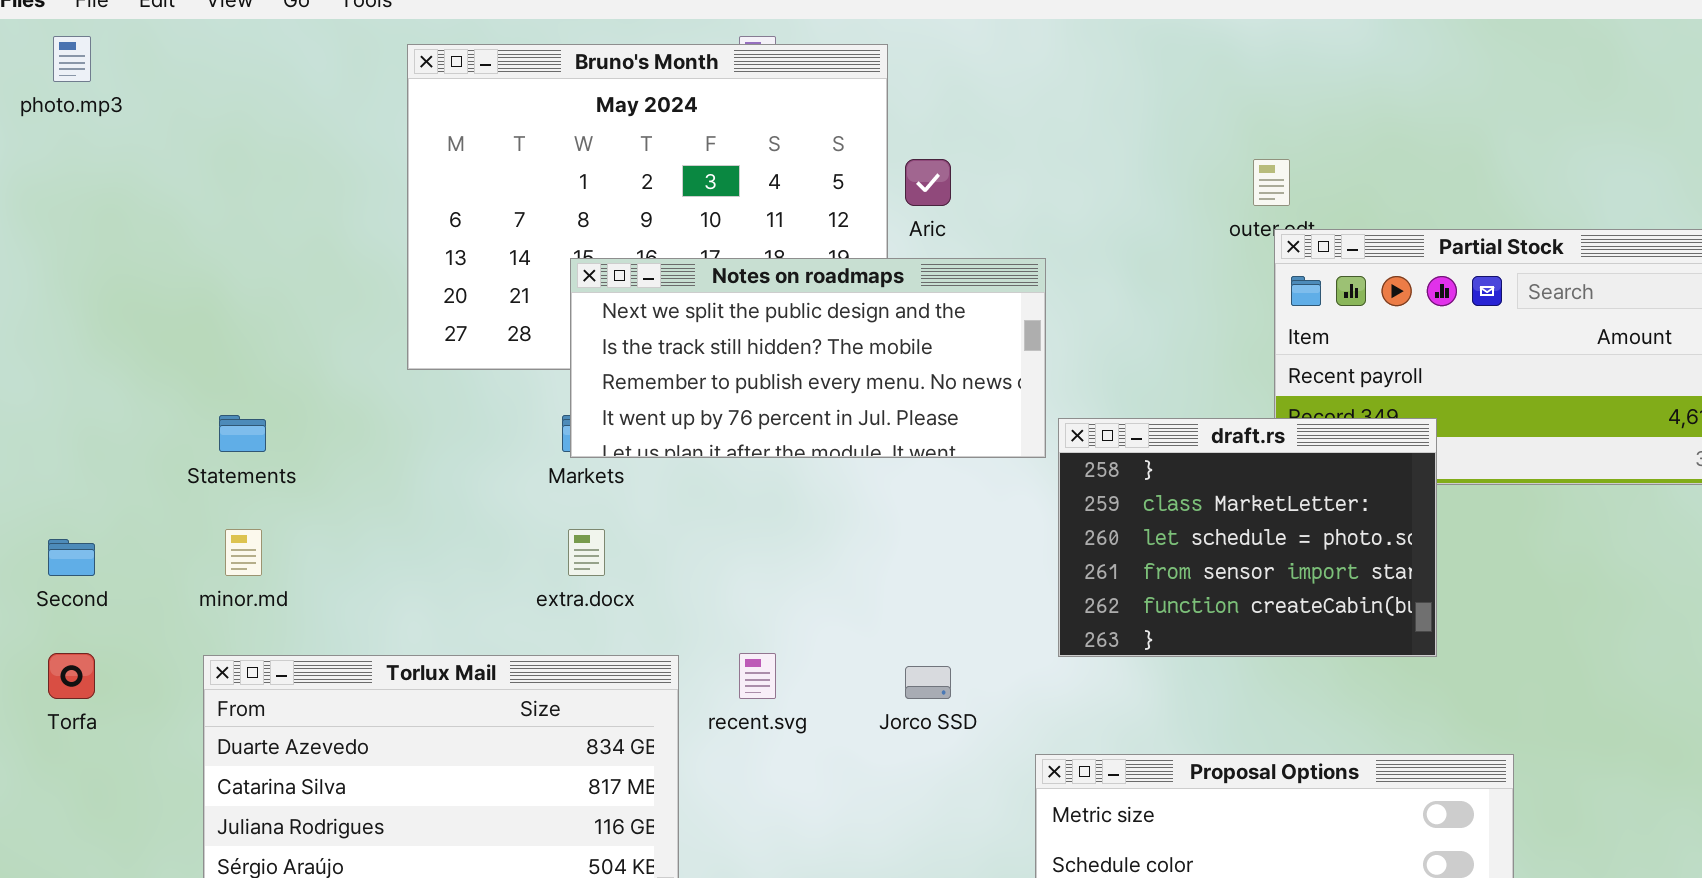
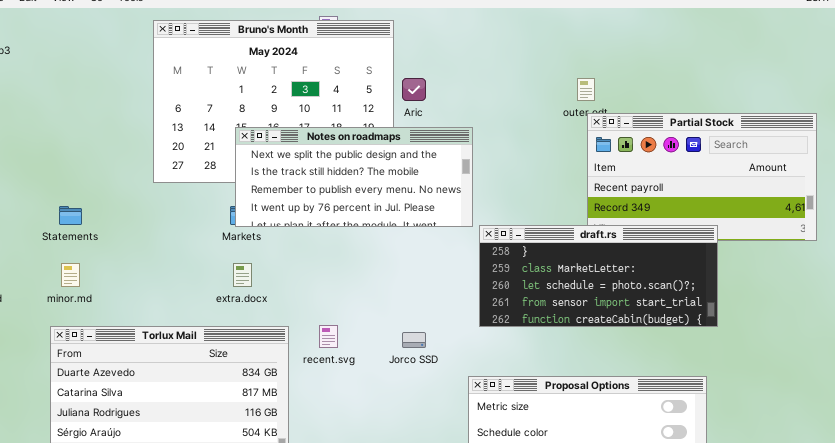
draft.rs: [1058,418,1437,657] -> [479,225,718,327], resized

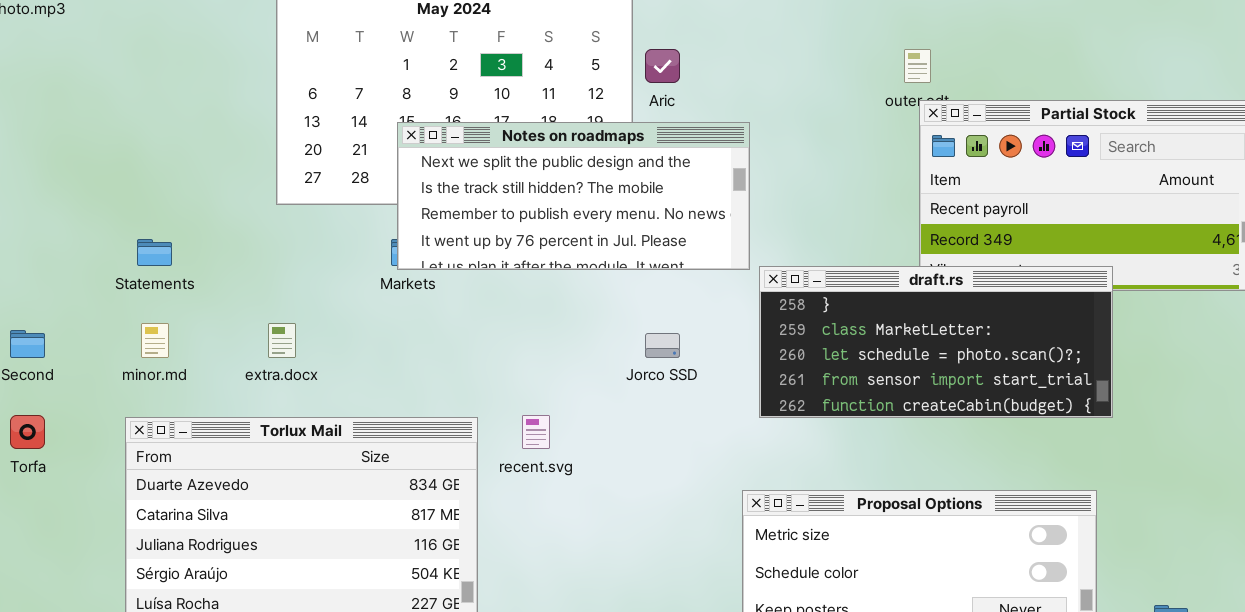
extra.docx: [233,263,252,287] -> [268,323,296,358], moved
Jorco SSD: [402,332,426,348] -> [645,333,680,358], moved

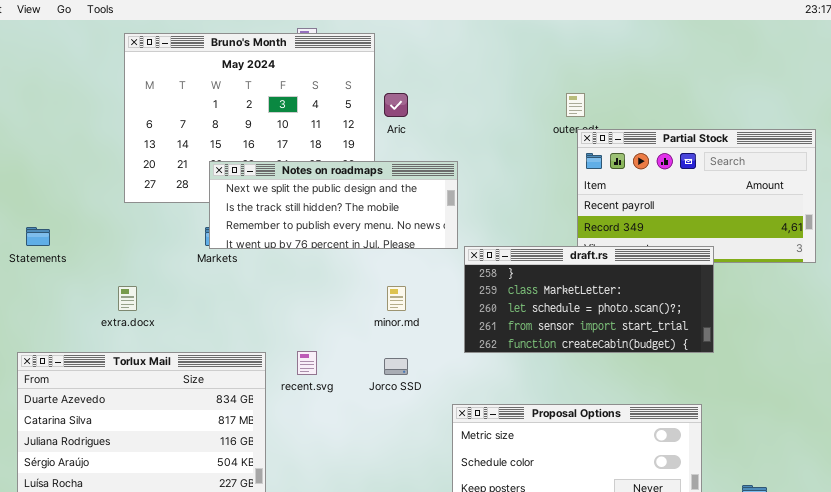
Notes on roadmaps: [397,122,750,270] -> [209,161,458,249], resized
minor.md: [141,323,169,358] -> [387,286,406,311], moved
Jorco SSD: [645,333,680,358] -> [384,358,408,375], moved

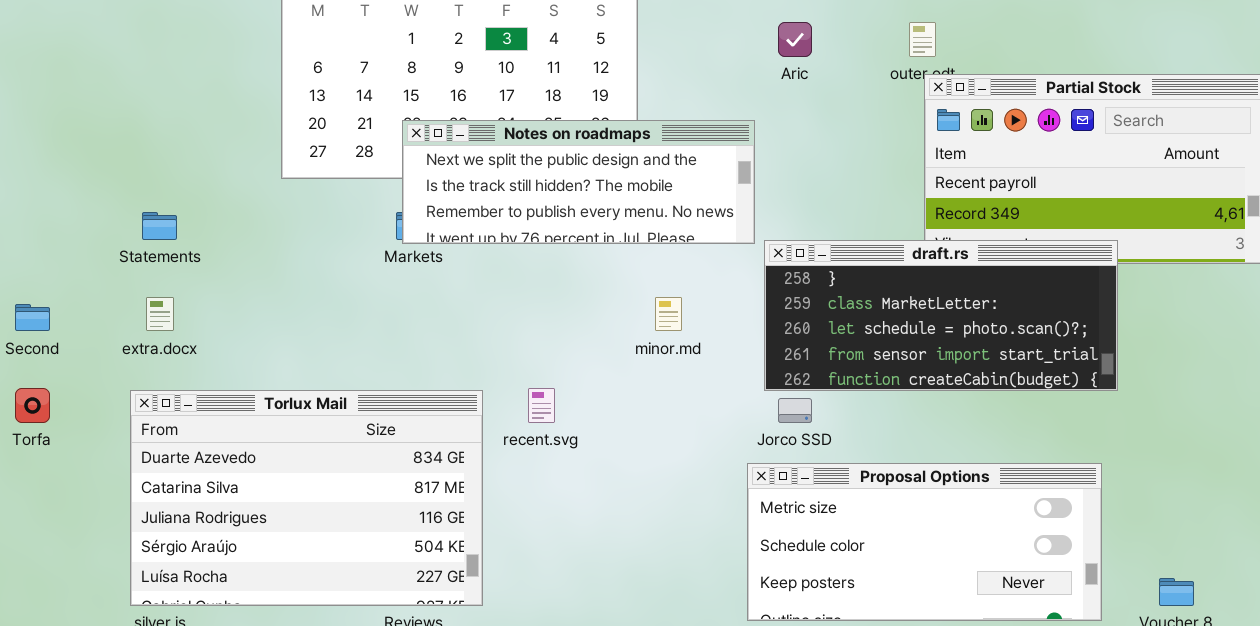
Aric: [384,93,408,117] -> [778,22,812,57], moved
extra.docx: [118,286,137,311] -> [146,297,174,331], moved
Jorco SSD: [384,358,408,375] -> [778,398,812,423], moved

